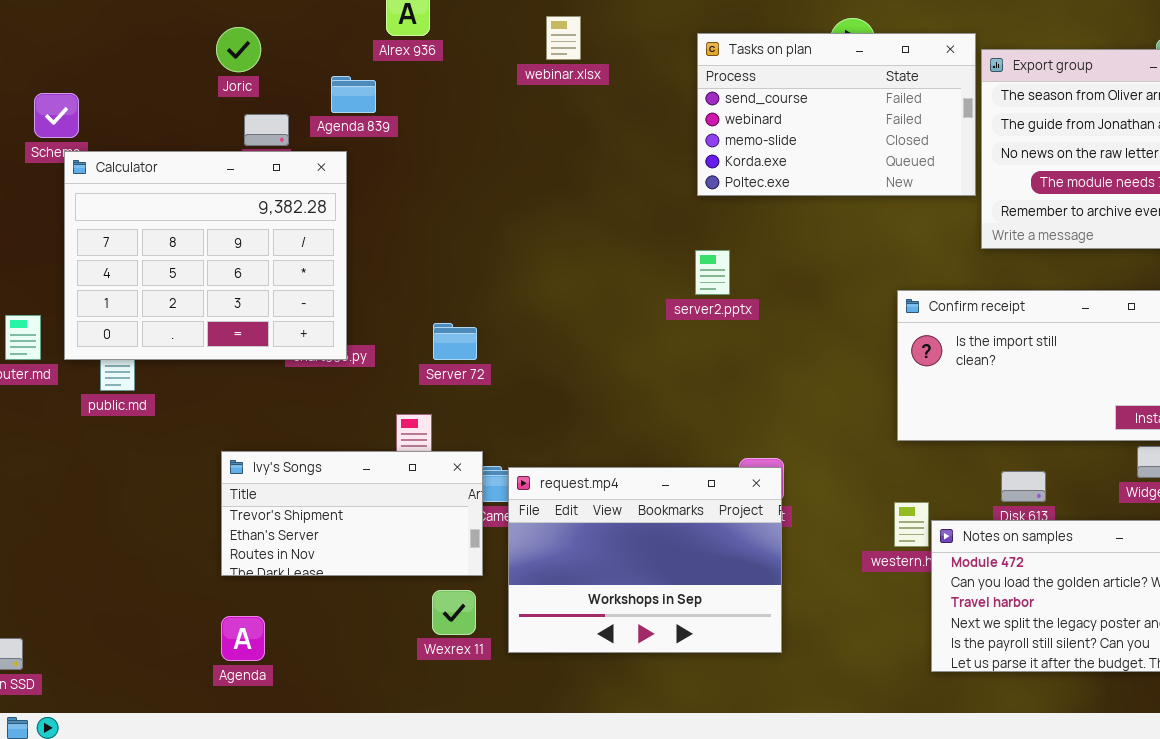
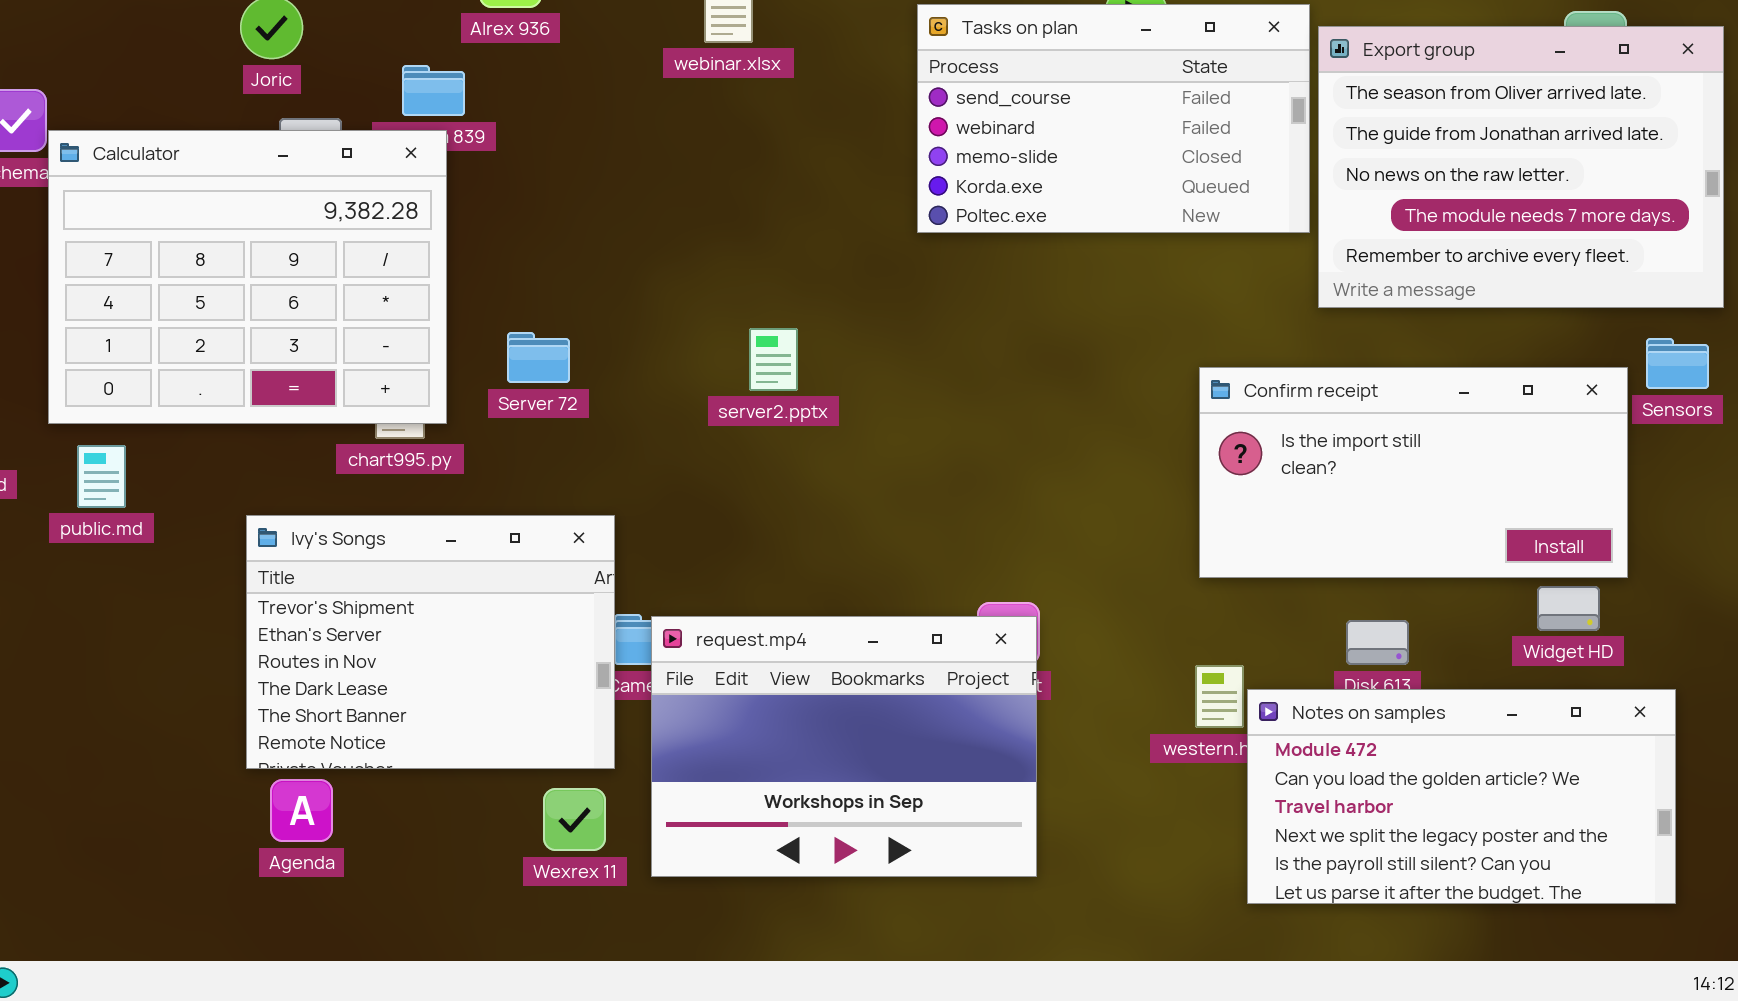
Calculator: [64,151,347,360] -> [48,130,447,424], moved
server2.pptx: [695,250,730,295] -> [749,328,798,391], moved
Server 72: [433,323,477,360] -> [507,332,570,383], moved
Ivy's Songs: [221,451,483,576] -> [246,515,615,769], resized
Agenda: [221,616,265,661] -> [270,779,333,842], moved

